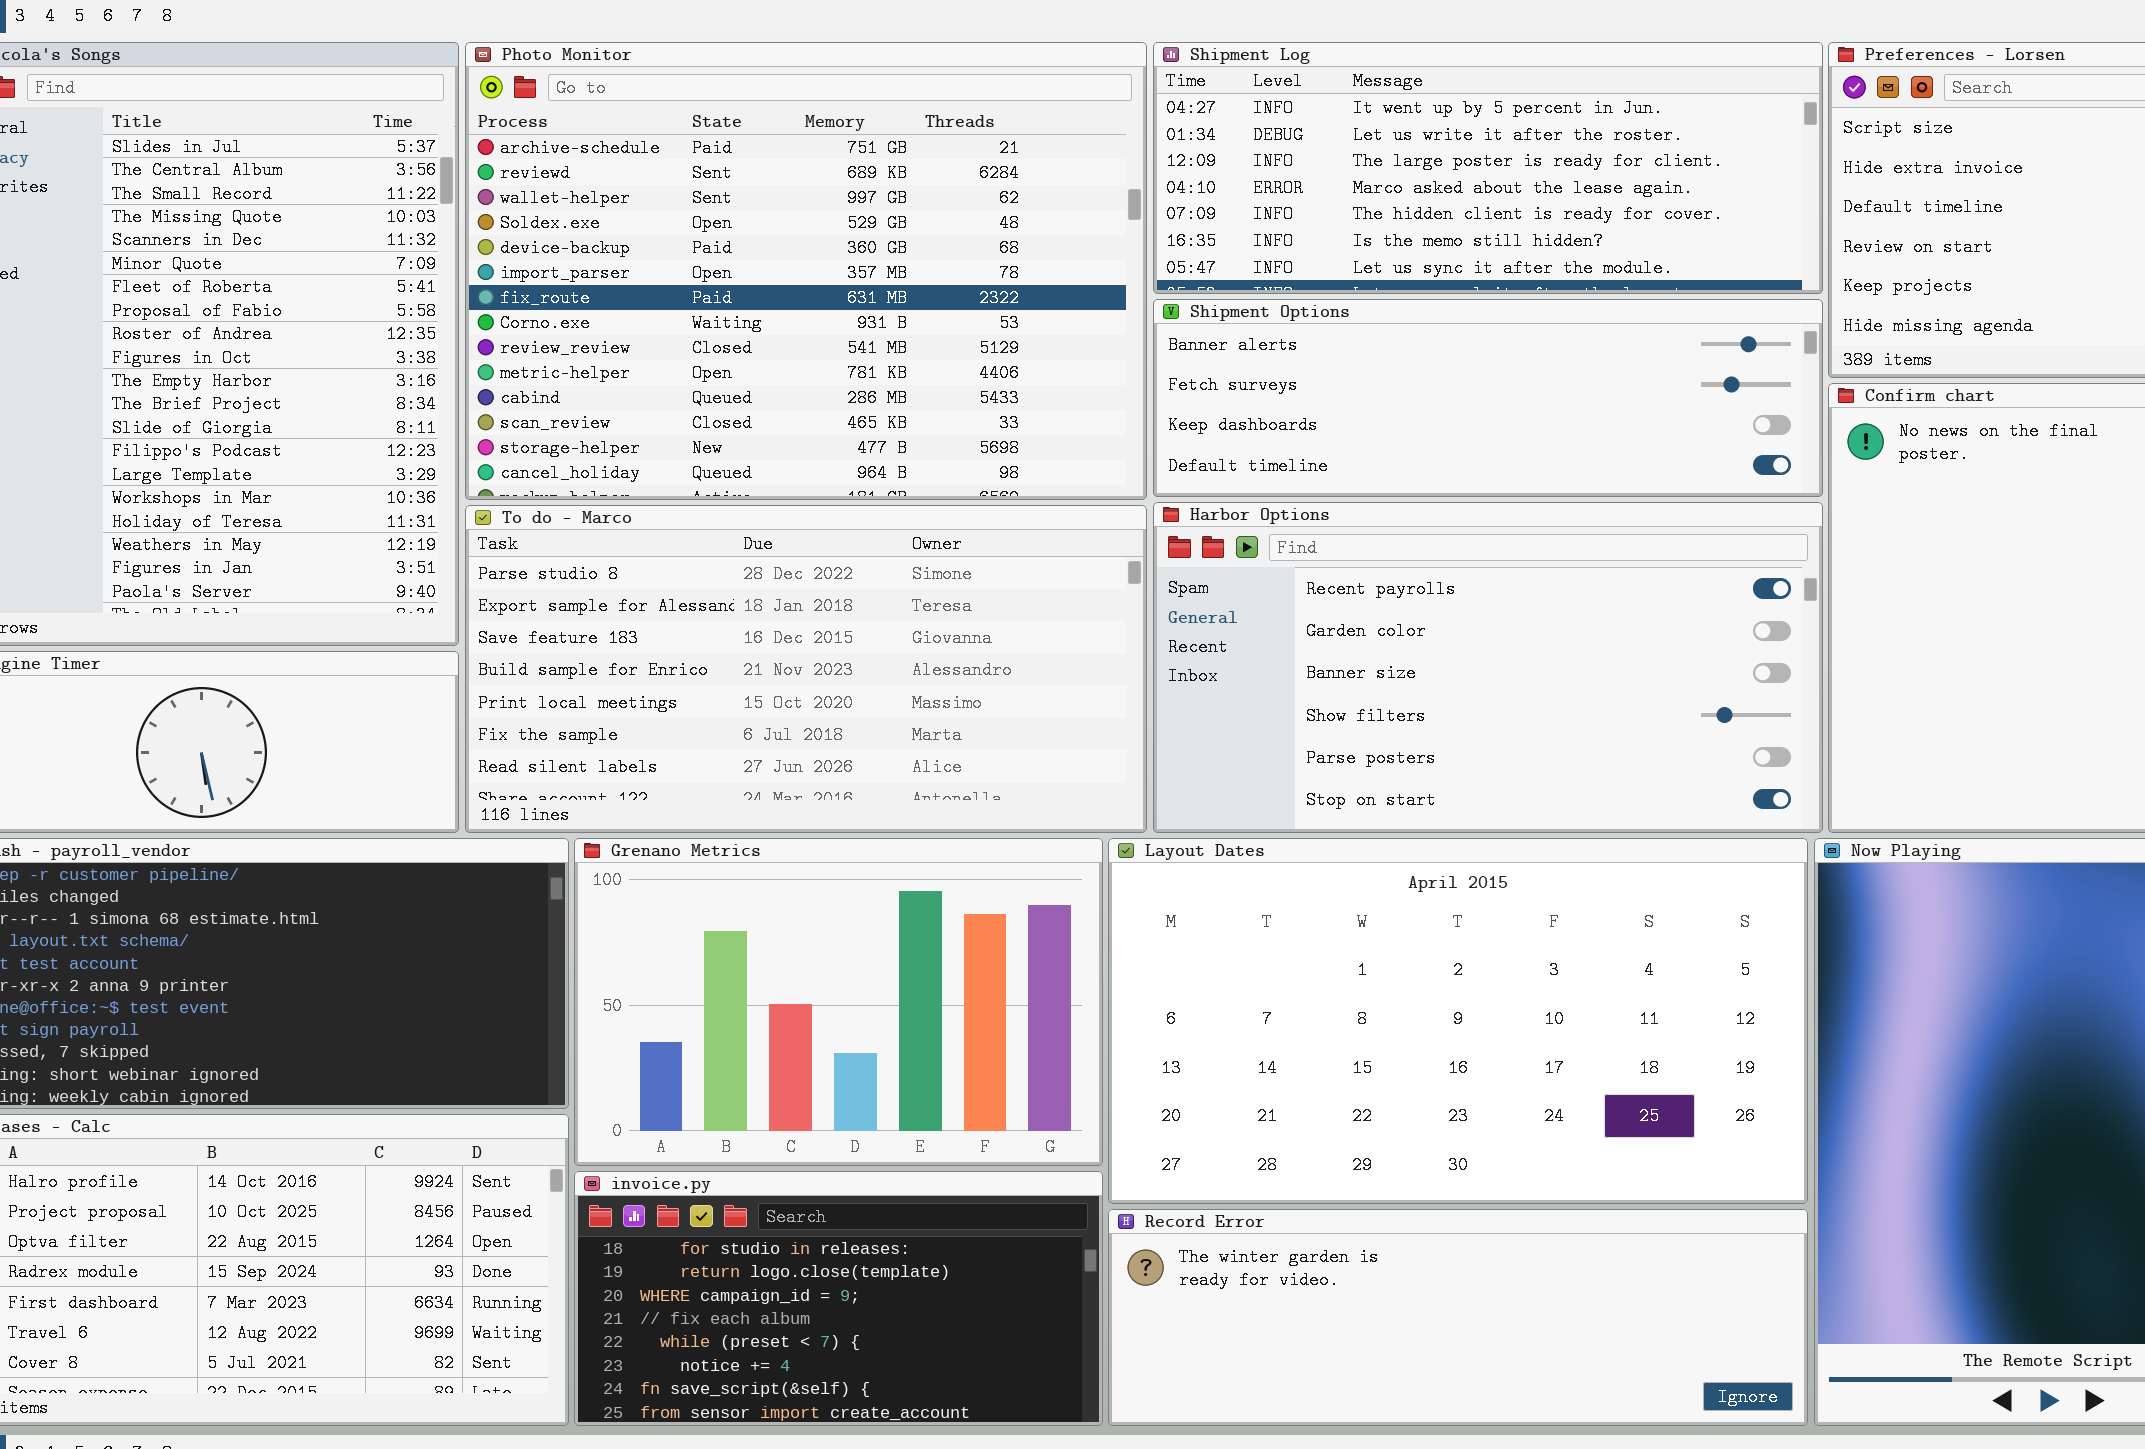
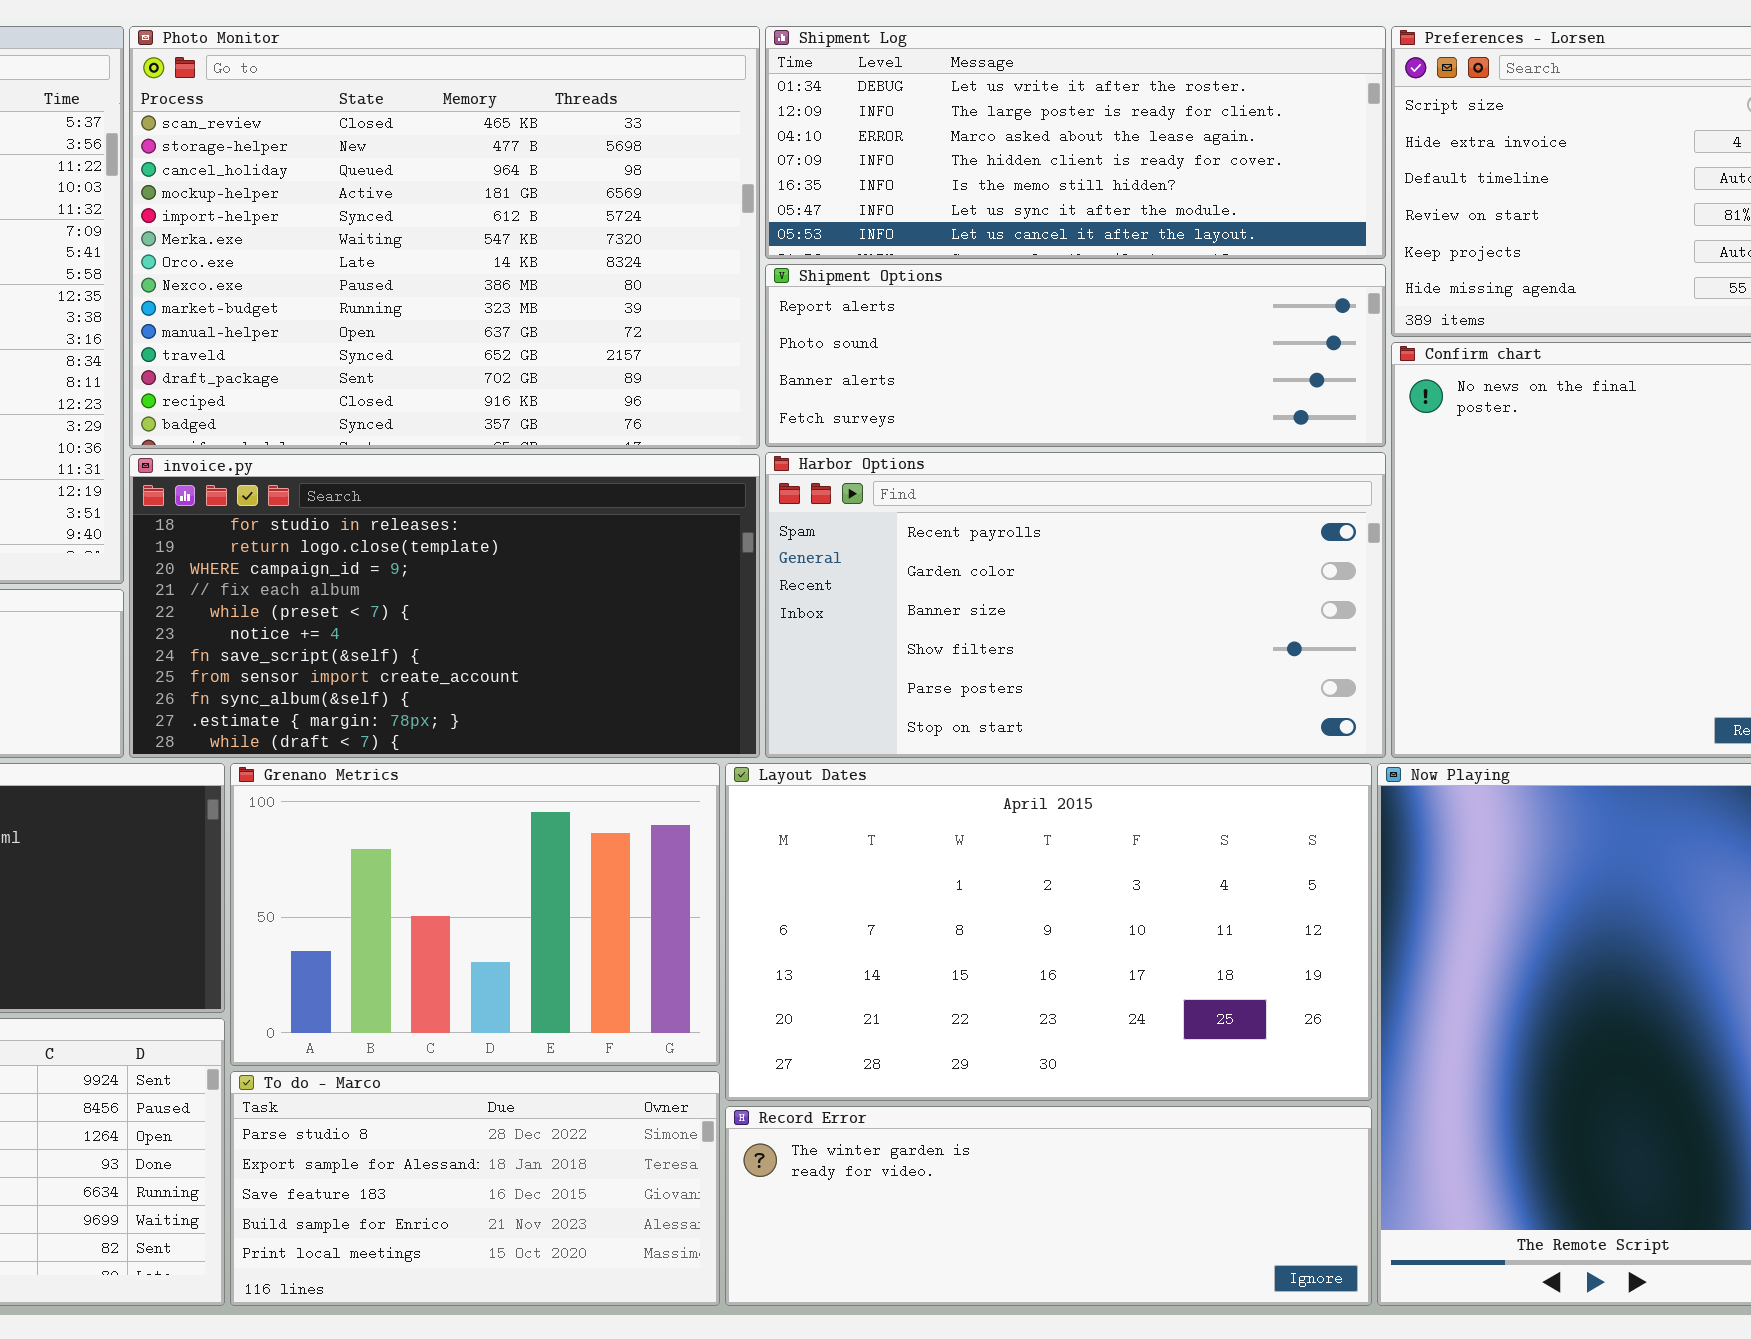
Photo Monitor: [465,42,1147,500] -> [129,26,760,449], scrolled down 11 rows
Shipment Log: [1153,42,1823,294] -> [765,26,1386,259], scrolled down 1 row
Shipment Options: [1153,299,1823,497] -> [765,264,1386,447], scrolled up 2 rows
To do - Marco: [465,505,1147,833] -> [230,1071,720,1306], moved, resized
invoice.py: [574,1171,1103,1426] -> [129,454,760,758], moved, resized

